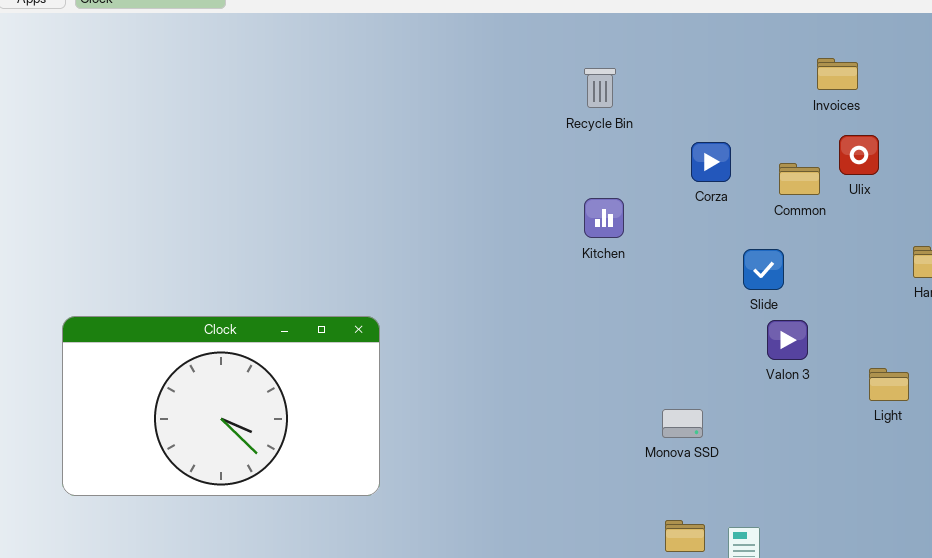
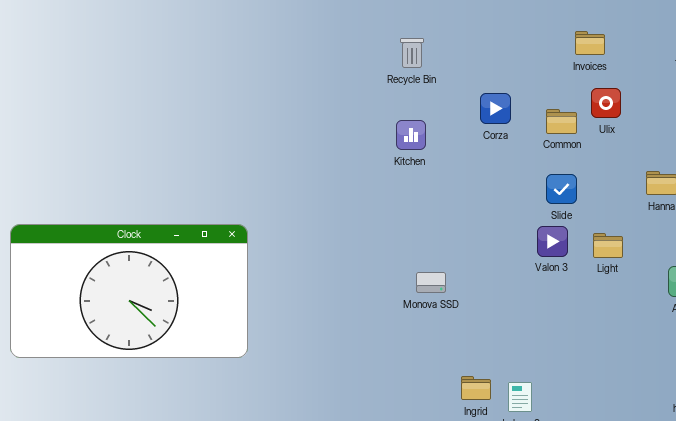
Kitchen: [584,198,624,238] -> [396,120,426,150], moved
Slide: [743,249,784,290] -> [546,174,577,204], moved
Light: [869,368,909,401] -> [593,233,623,258], moved
Monova SSD: [662,409,703,438] -> [416,272,446,293], moved

